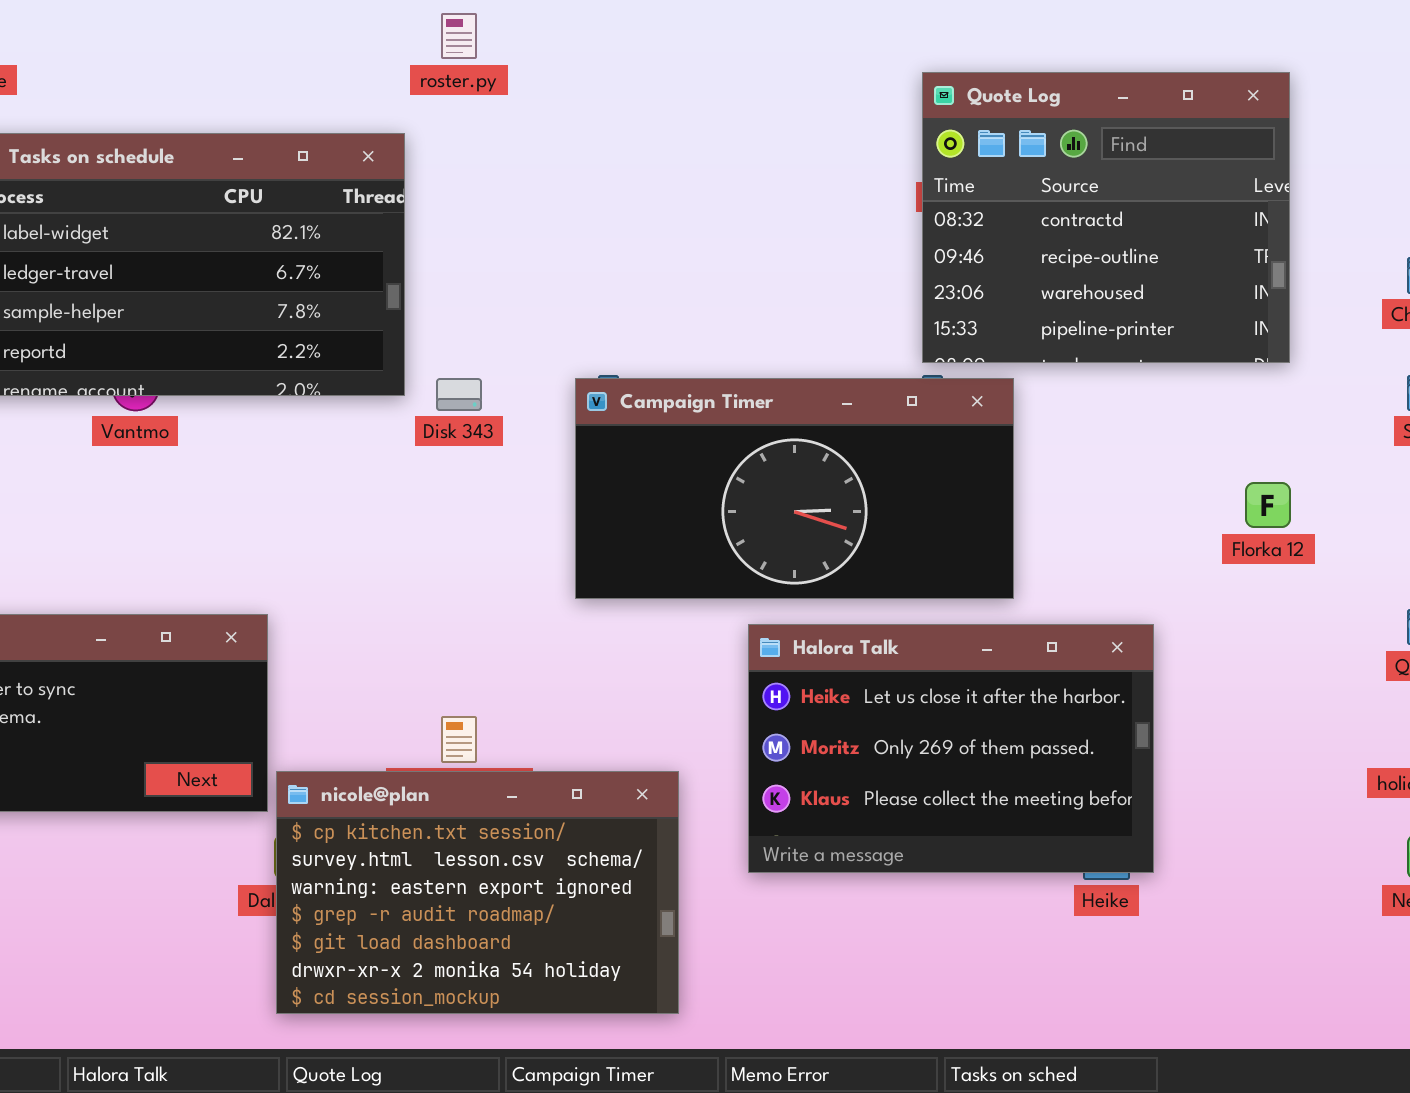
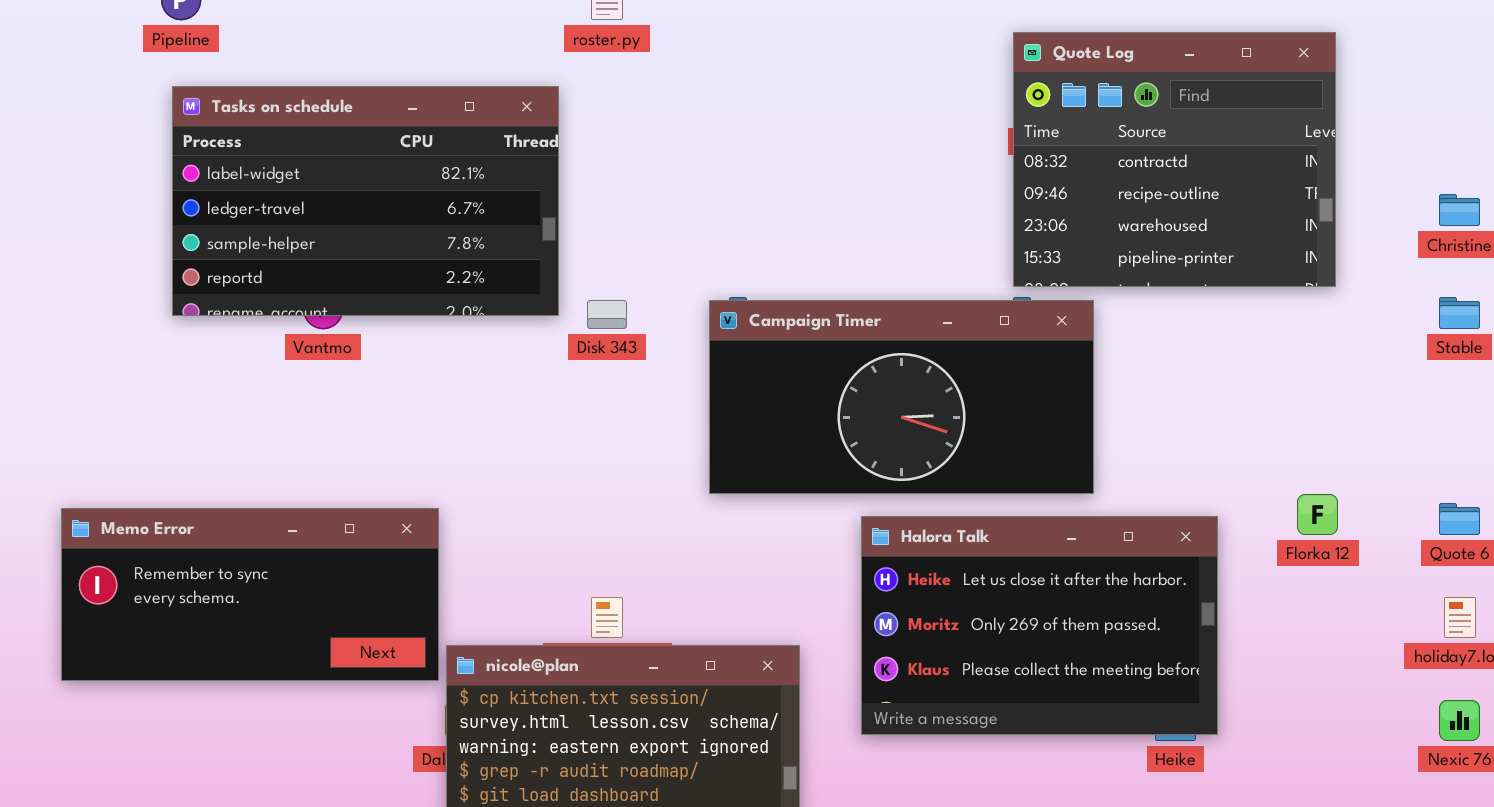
Florka 12: [1245,482,1291,528] -> [1297,494,1338,535], moved

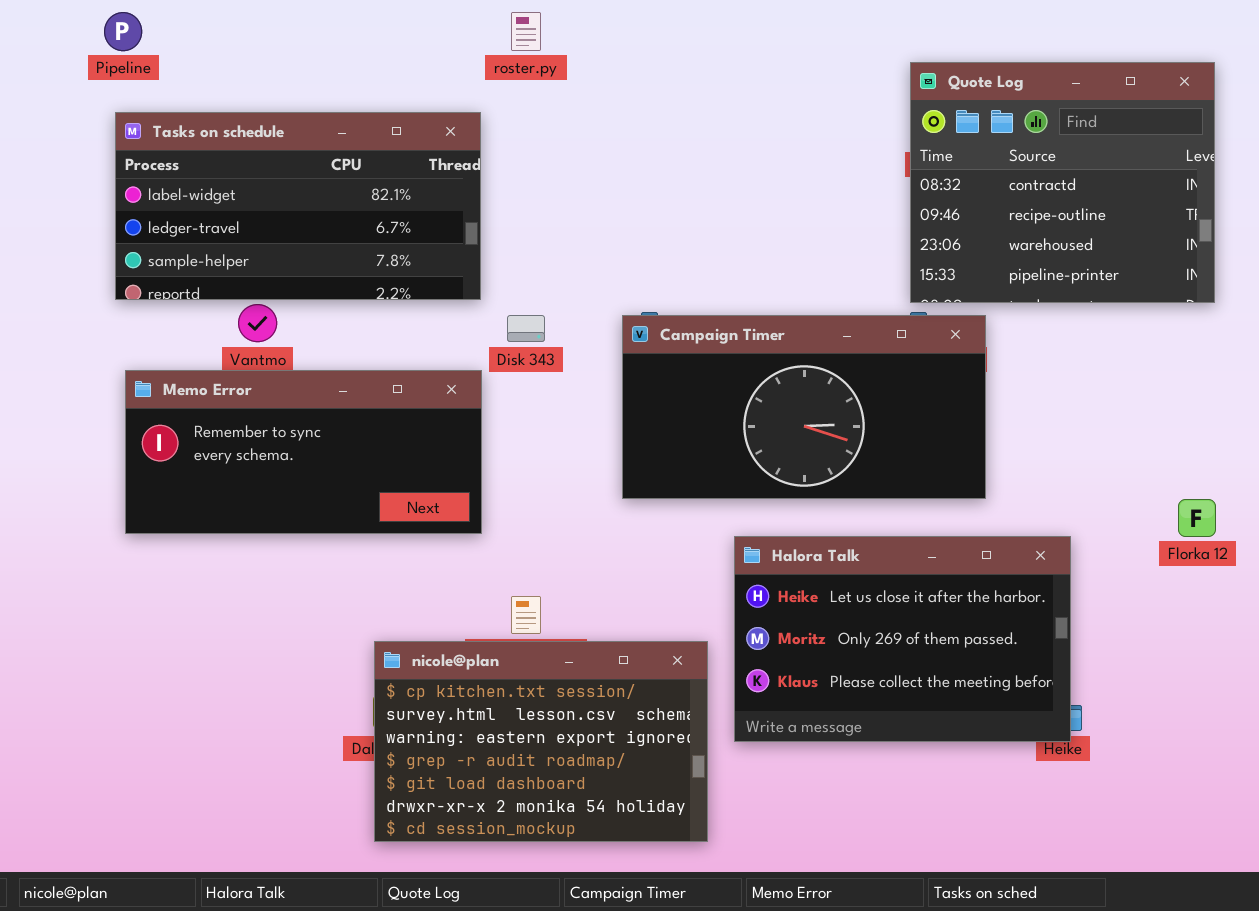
Tasks on schedule: [172,86,559,316] -> [115,112,481,300], resized
Memo Error: [61,508,439,681] -> [125,370,482,534], moved
Halora Talk: [861,516,1218,735] -> [734,536,1071,742], moved

